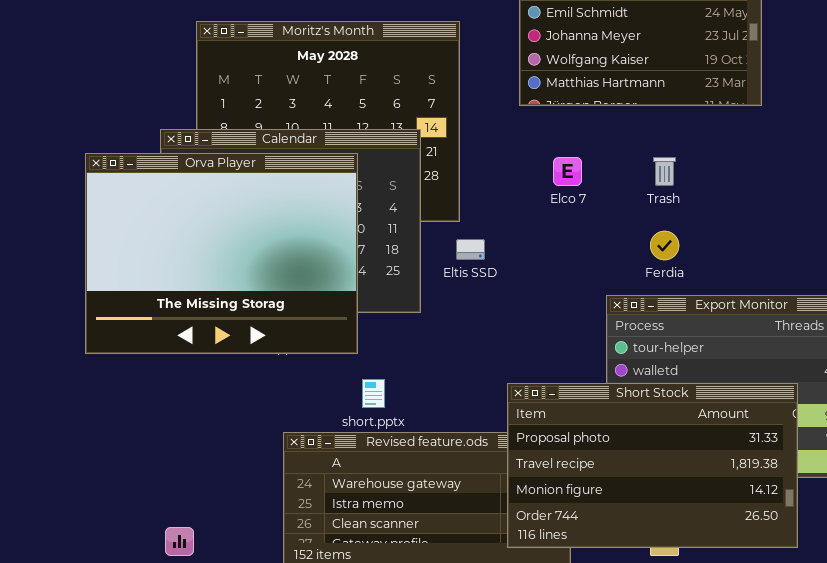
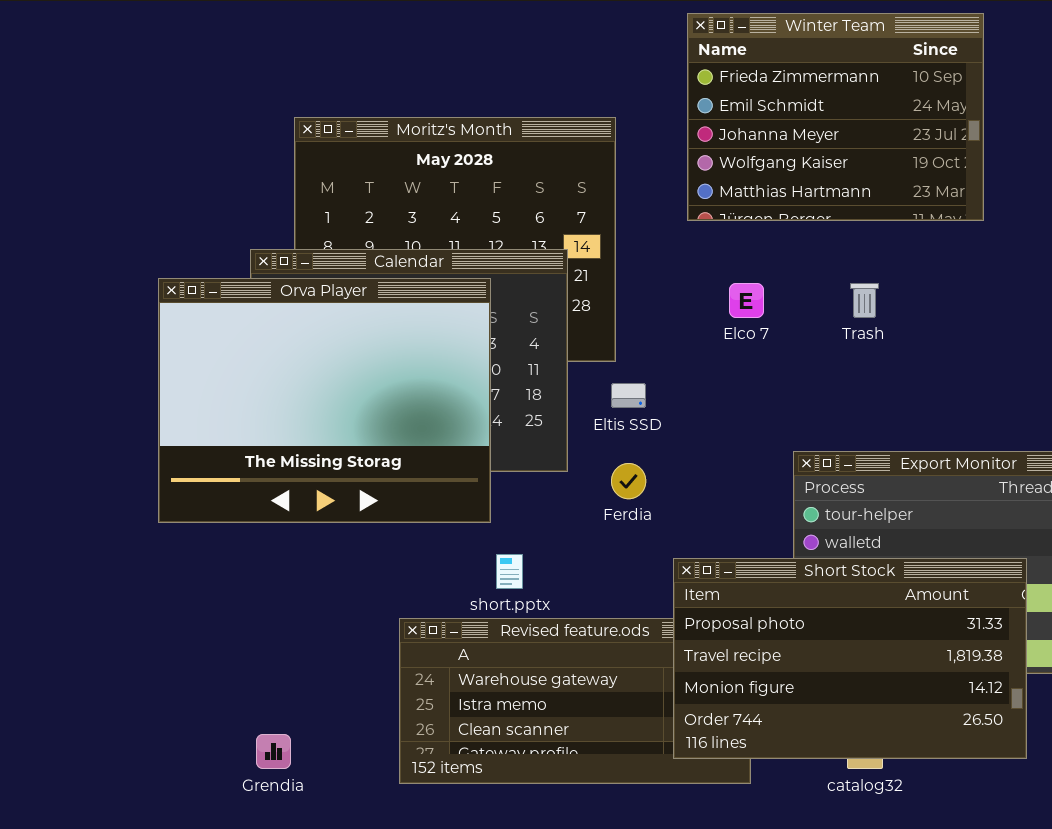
Ferdia: [650,231,679,260] -> [611,463,646,499], moved

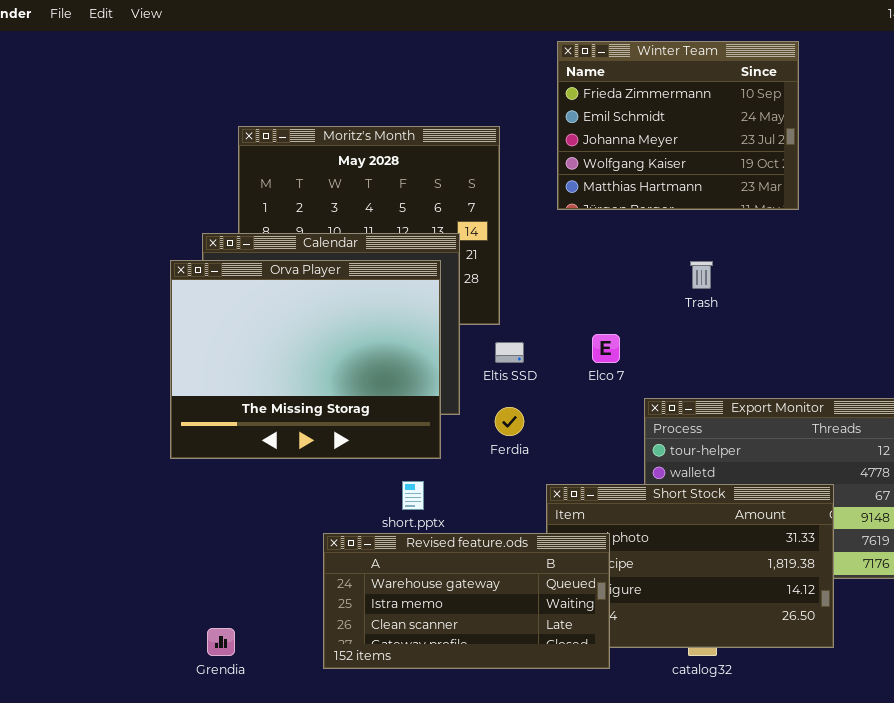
Orva Player: [158,278,491,523] -> [170,260,441,459], moved
Elco 7: [729,283,764,318] -> [592,334,620,363], moved
Revised feature.ods: [399,618,751,784] -> [323,533,610,669], raised

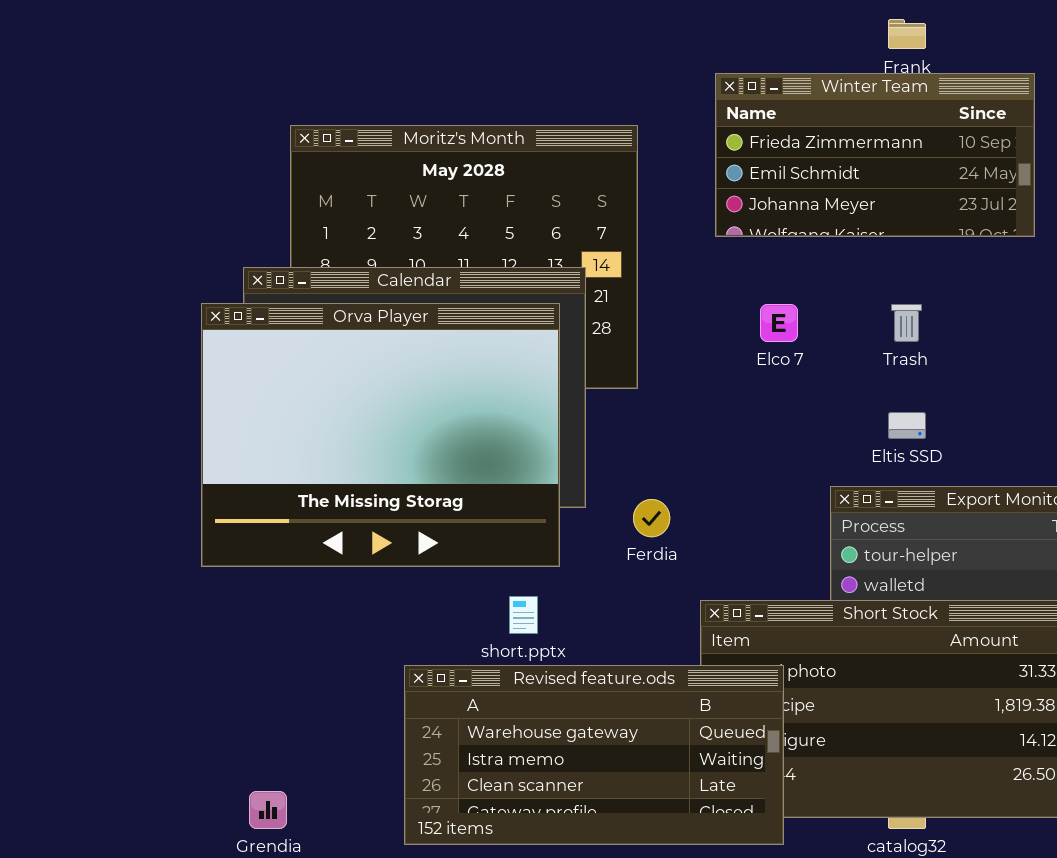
Winter Team: [557,41,799,210] -> [715,73,1035,237], resized
Elco 7: [592,334,620,363] -> [760,304,798,342], moved
Eltis SSD: [495,342,524,363] -> [888,412,926,439], moved

